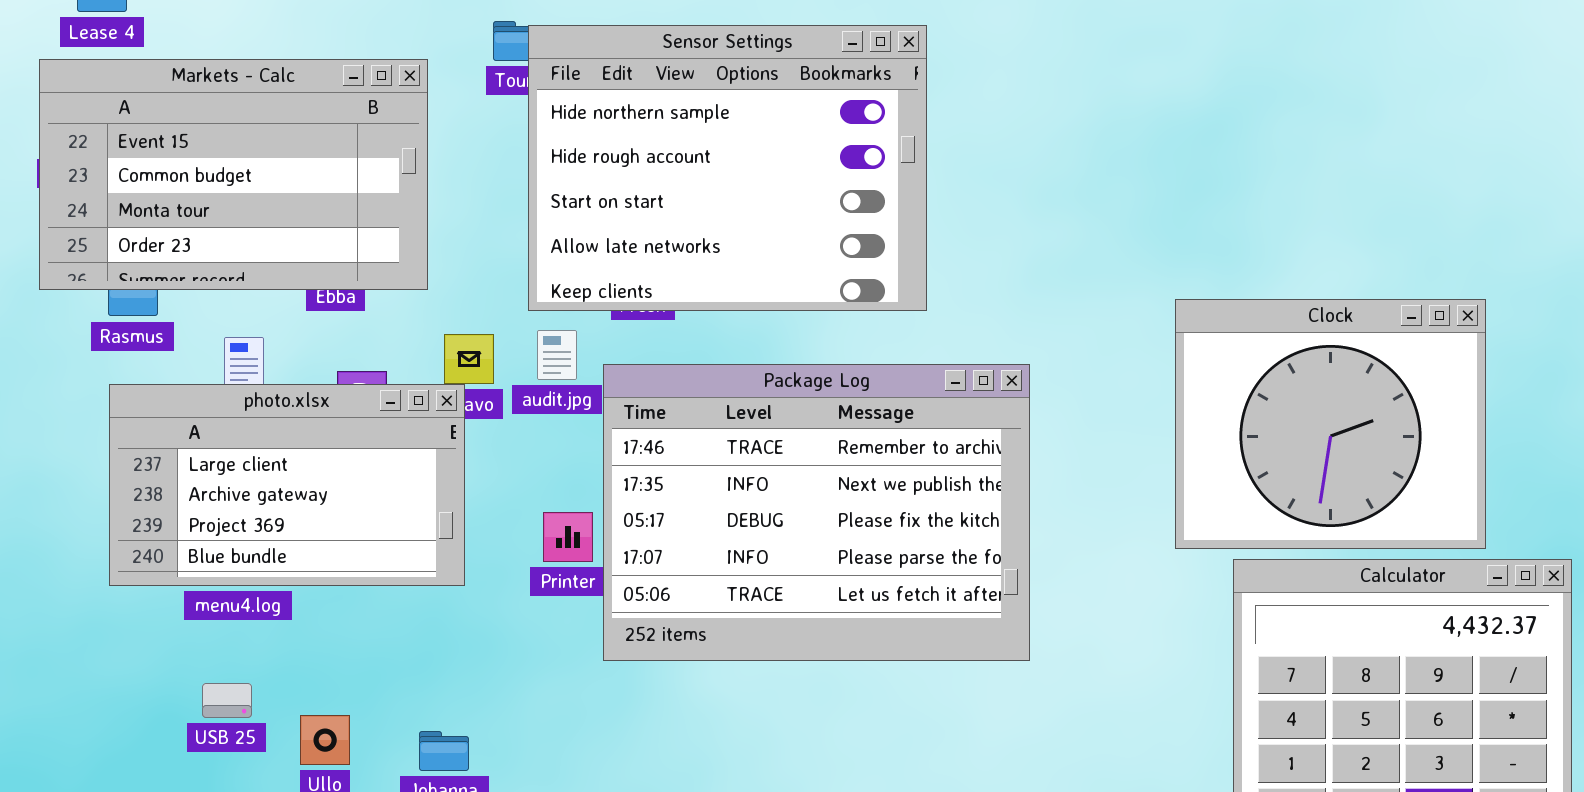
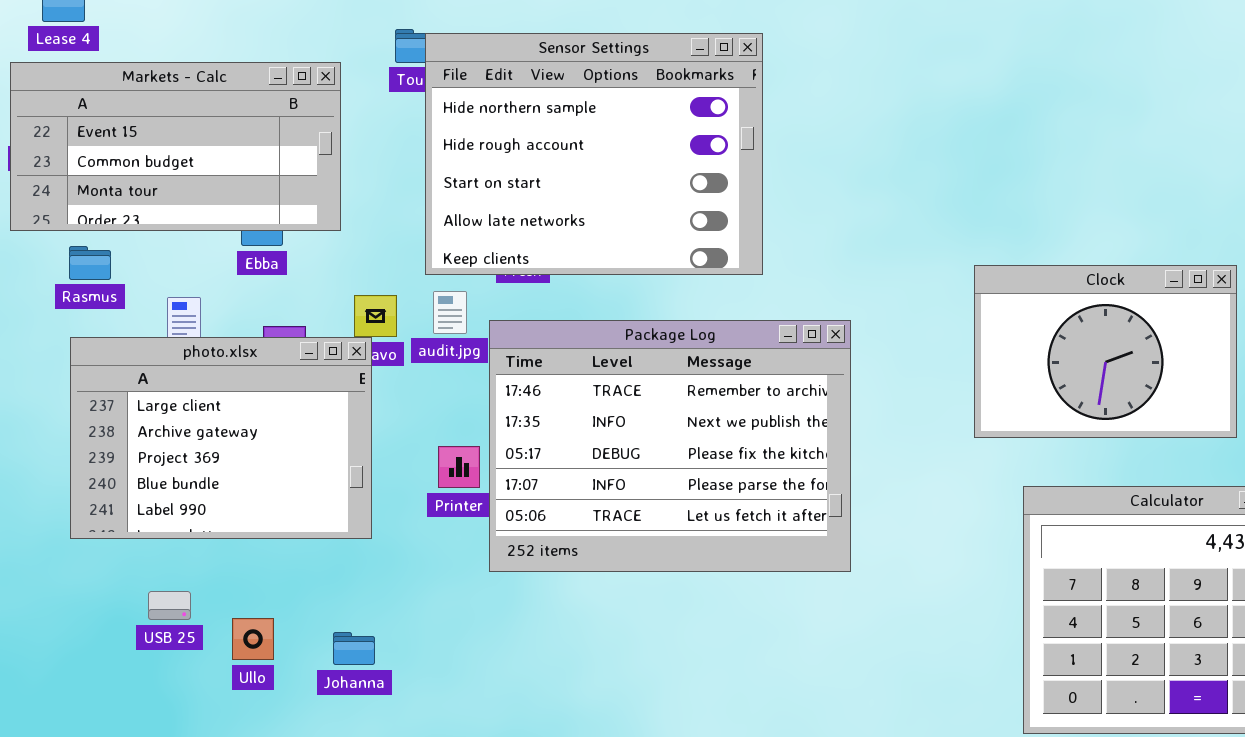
Markets - Calc: [39,59,428,290] -> [10,62,341,231], resized
Clock: [1175,299,1486,549] -> [974,265,1237,438], resized
photo.xlsx: [109,384,465,586] -> [70,337,372,539], resized

